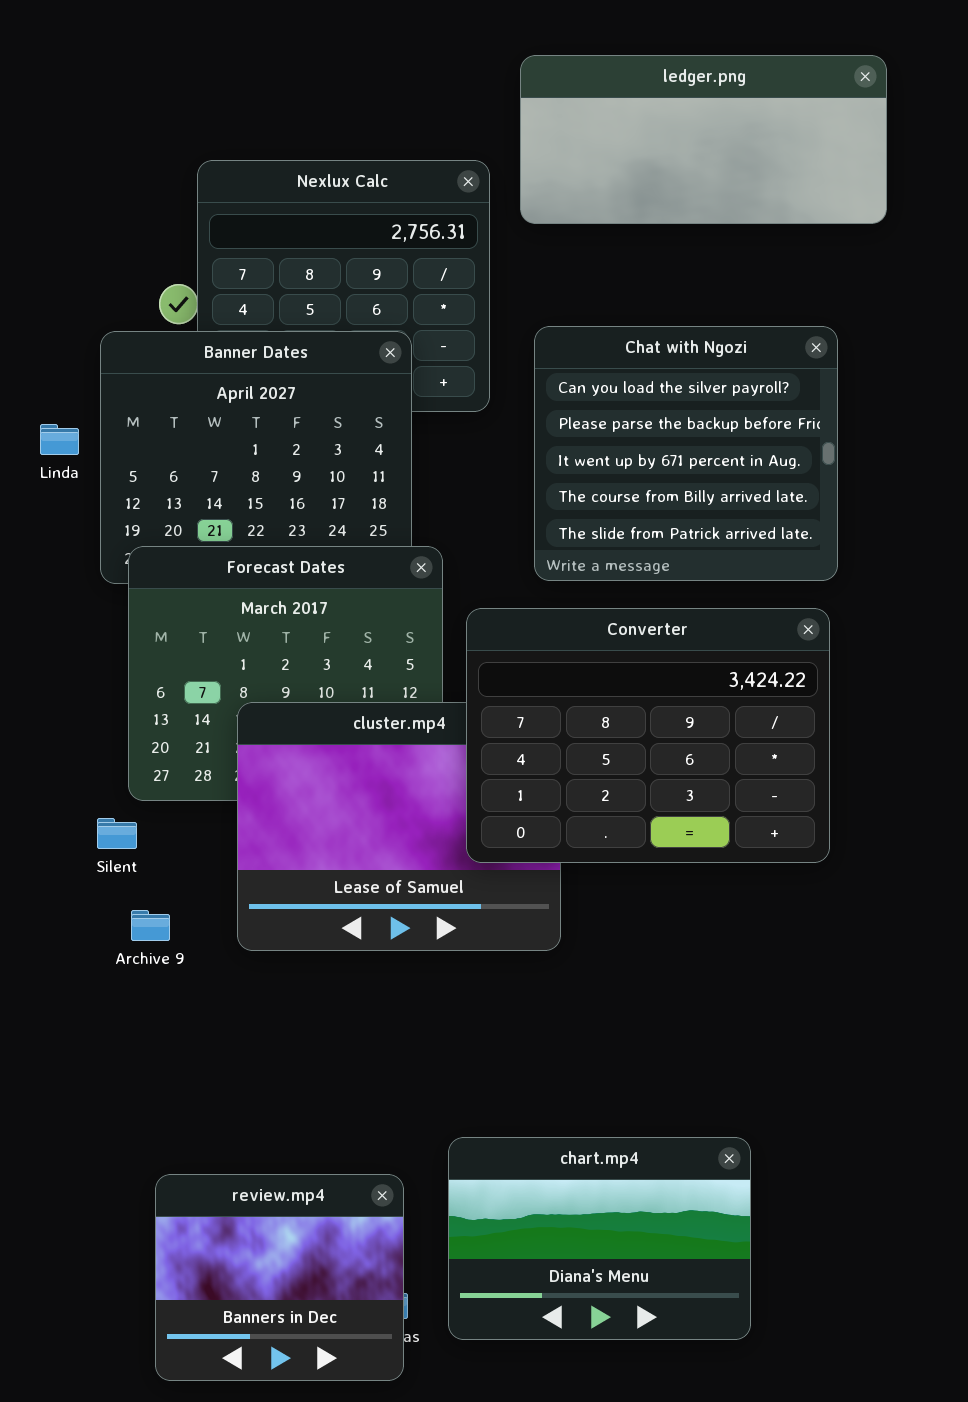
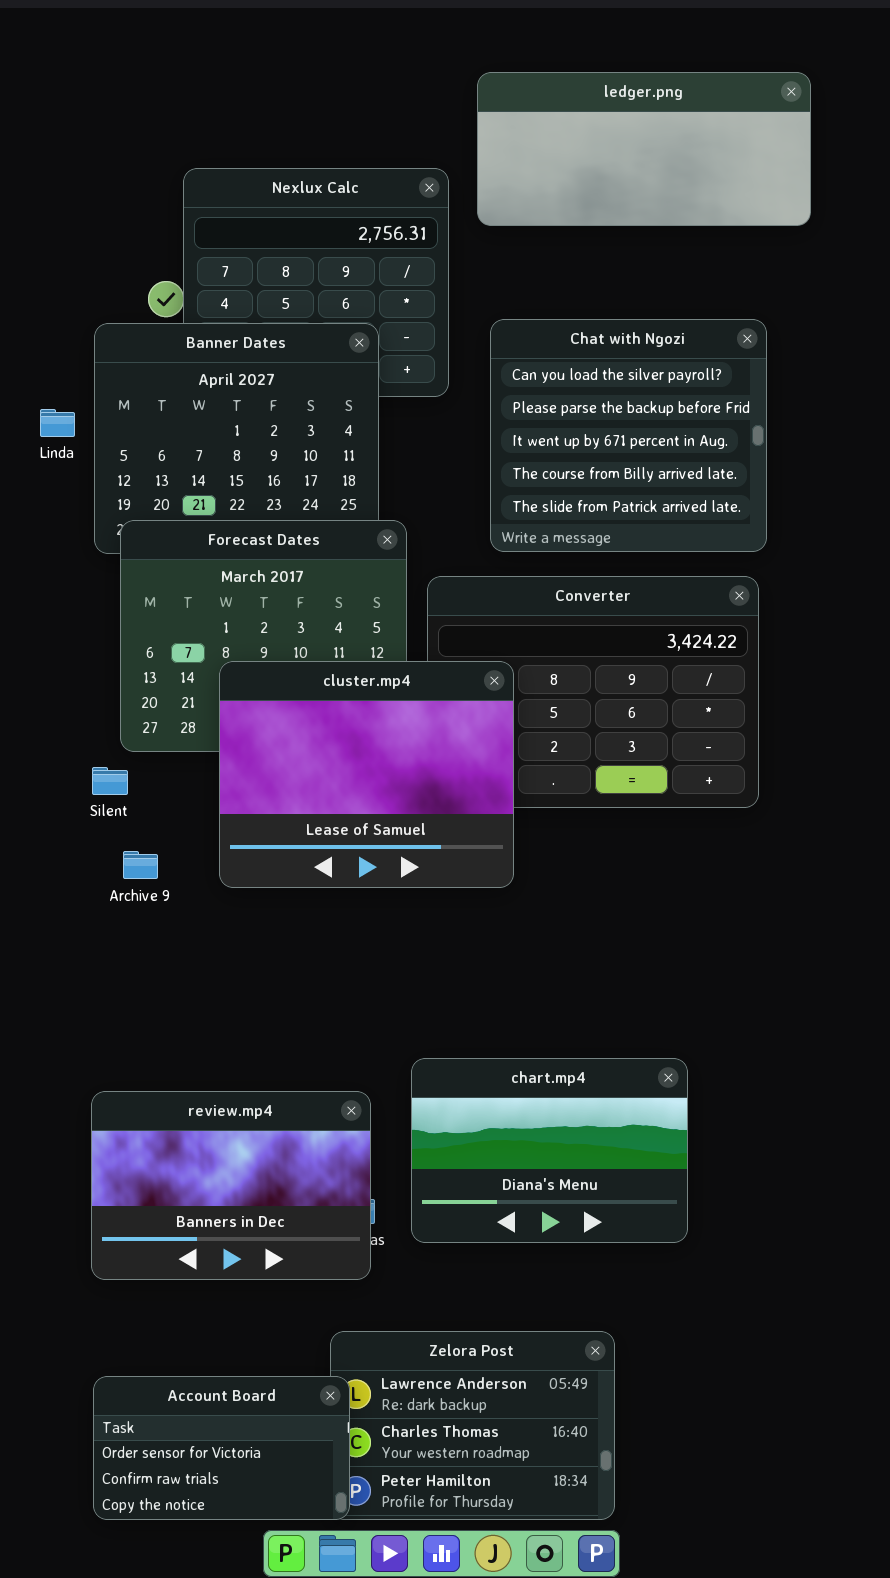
cluster.mp4: [237,702,561,951] -> [219,661,514,888], raised
review.mp4: [155,1174,404,1381] -> [91,1091,371,1280], resized

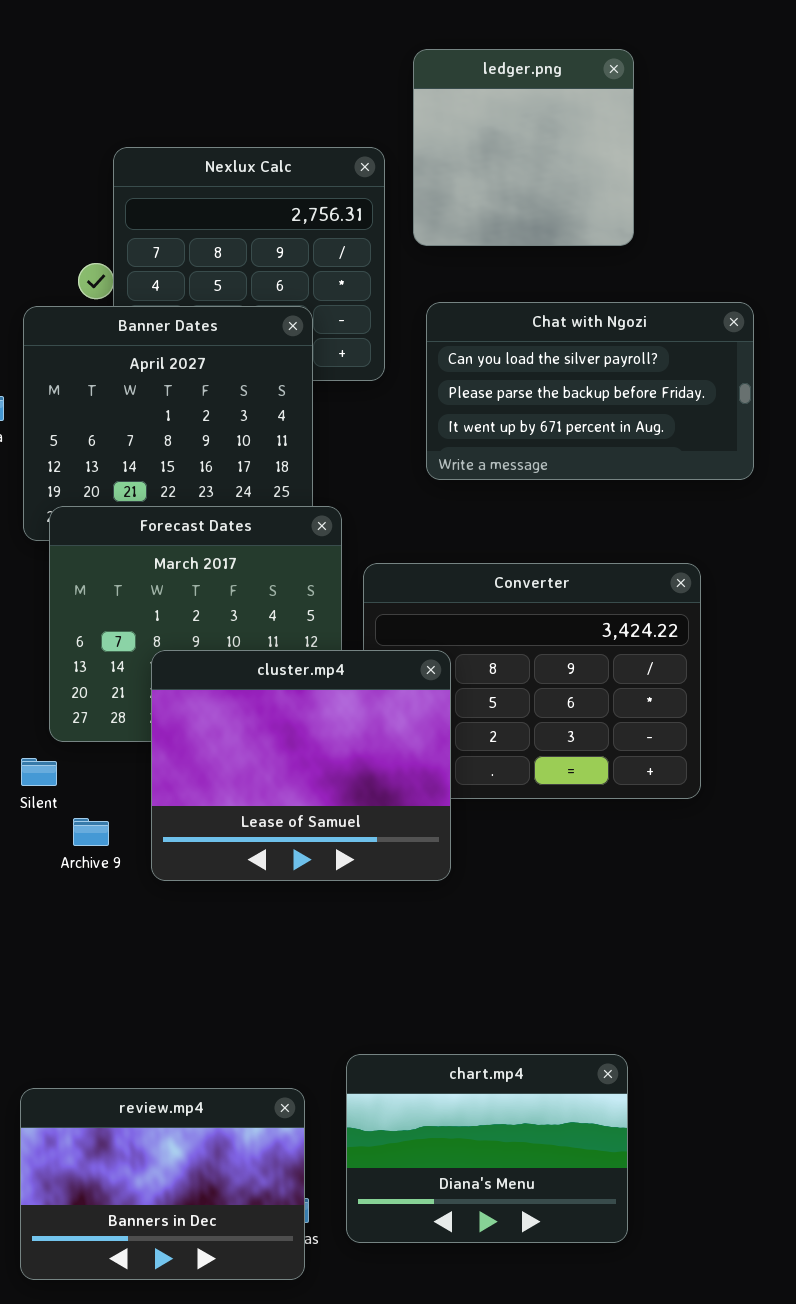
ledger.png: [477,72,811,226] -> [413,49,634,246], resized
Chat with Ngozi: [490,319,767,552] -> [426,302,754,480], resized
Archive 9: [123,851,158,879] -> [73,818,109,846], moved

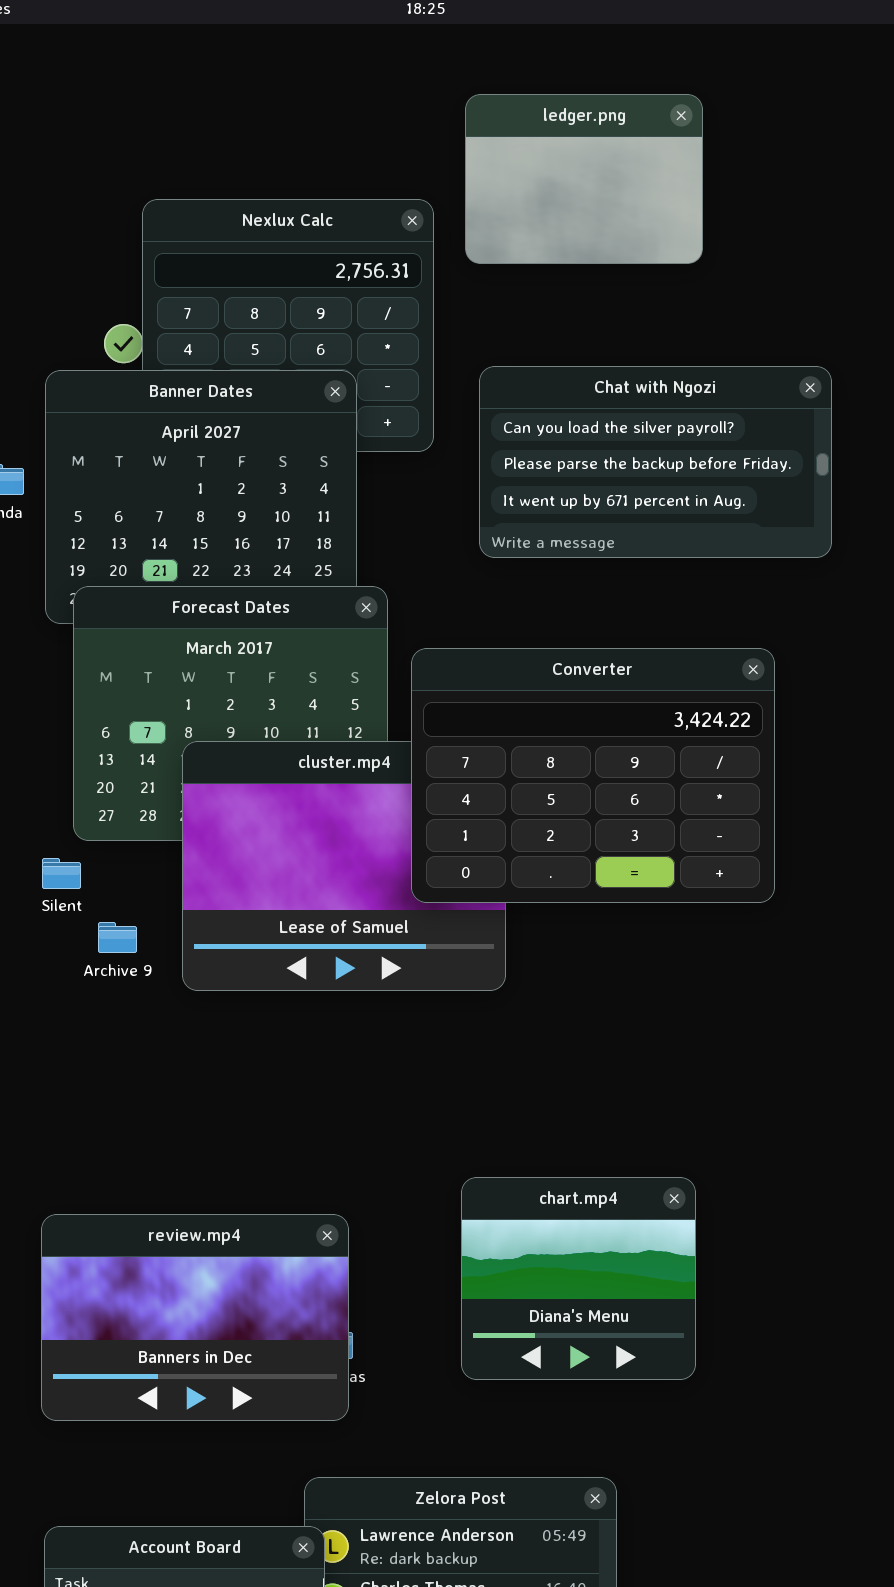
ledger.png: [413,49,634,246] -> [465,94,703,264], resized
Converter: [363,563,701,799] -> [411,648,775,903], raised
chart.mp4: [346,1054,628,1243] -> [461,1177,696,1380], resized

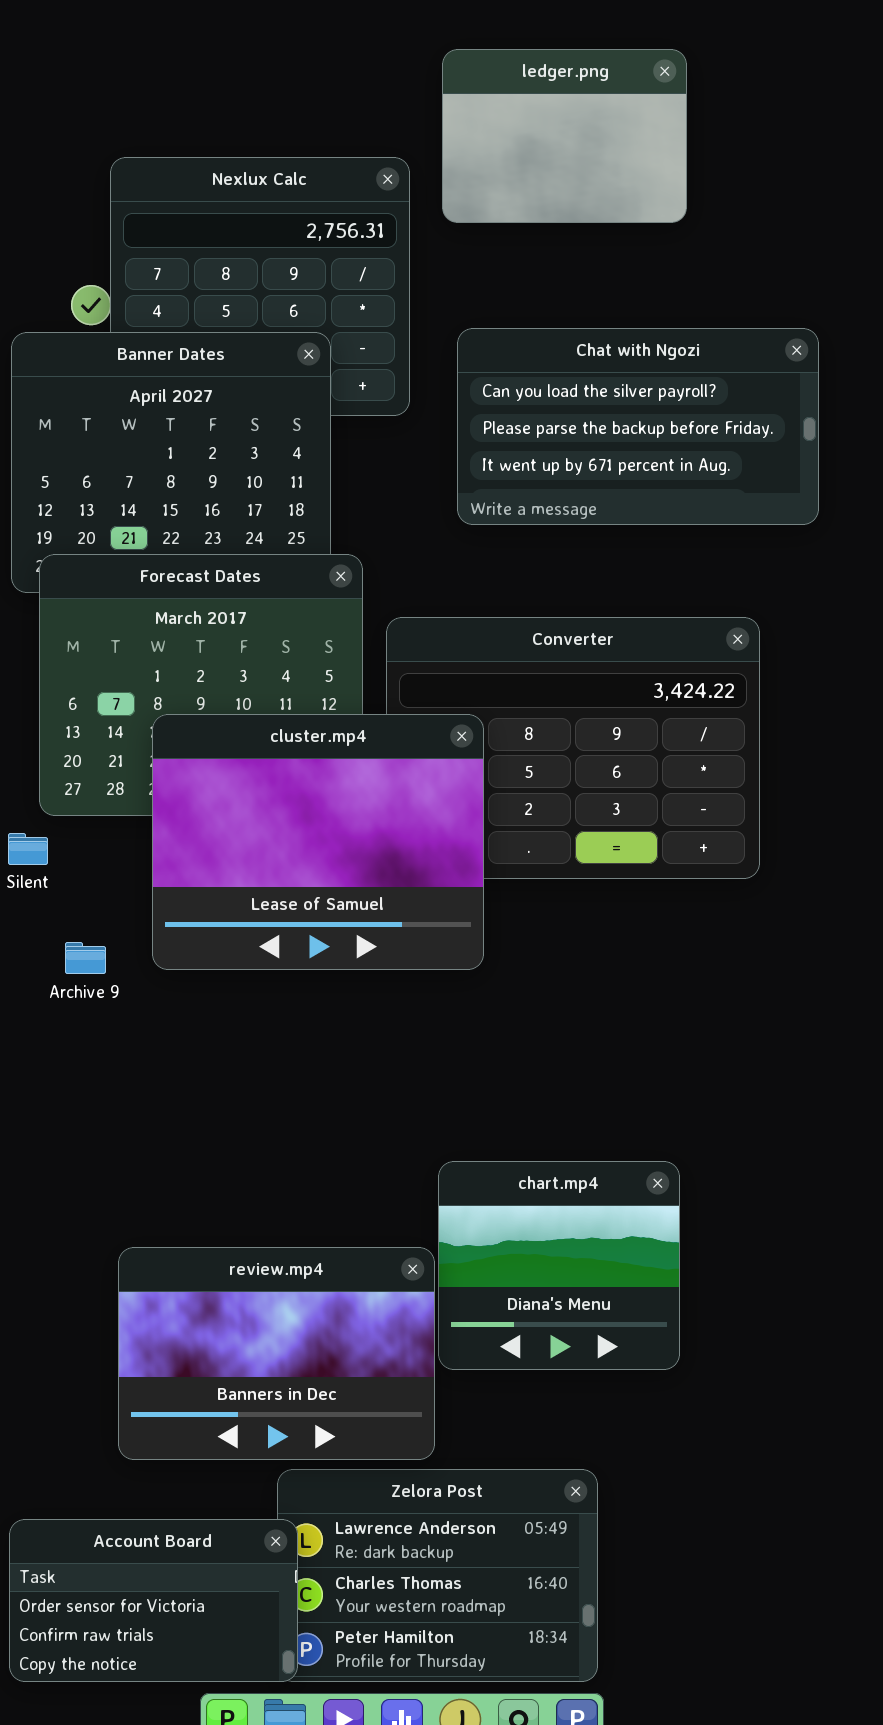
cluster.mp4: [182,741,506,991] -> [152,714,484,970], raised
Archive 9: [98,922,137,953] -> [65,942,106,974], moved
review.mp4: [41,1214,349,1421] -> [118,1247,435,1460], moved

